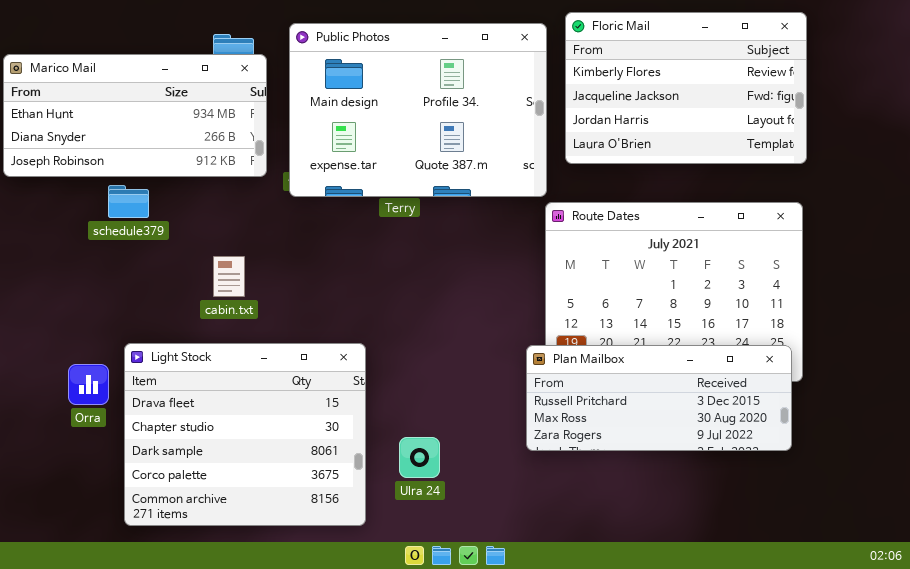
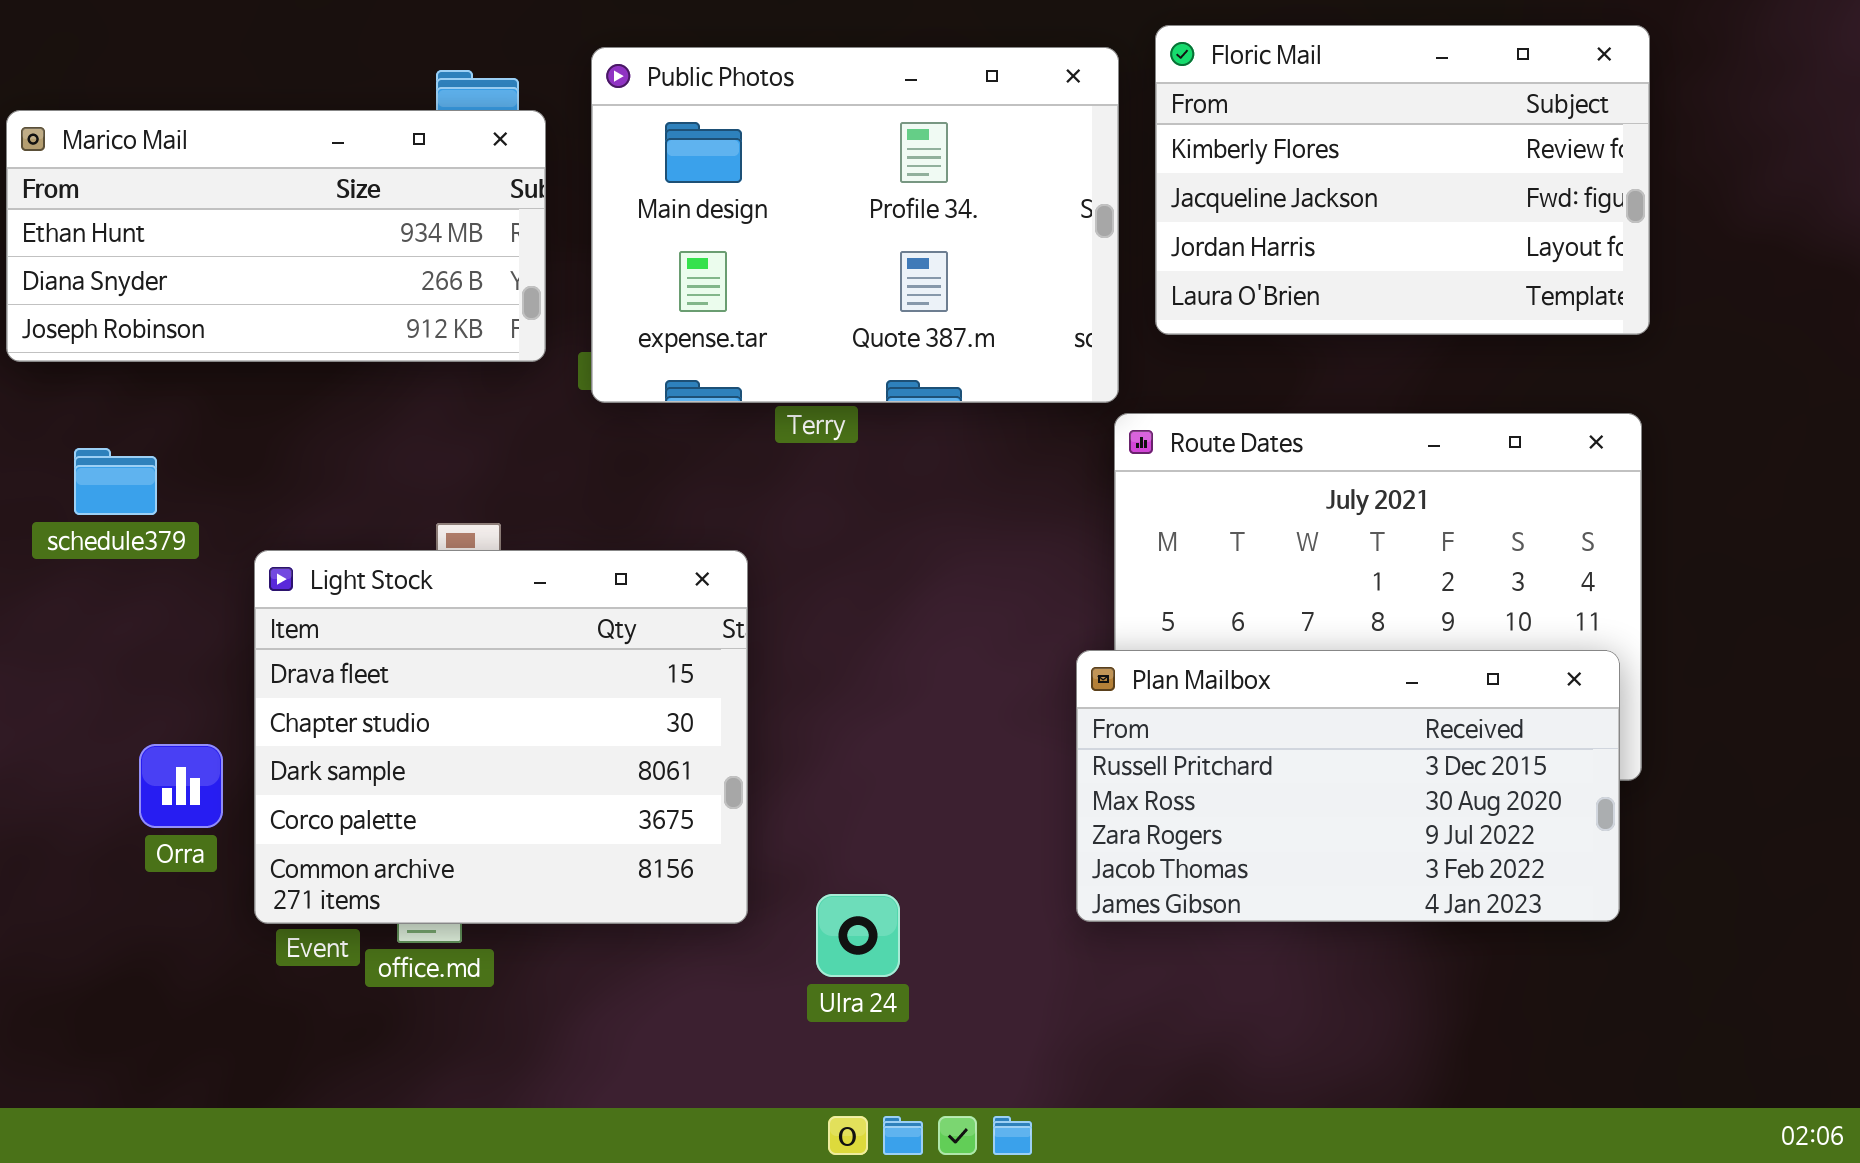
schedule379: [108,185,149,218] -> [74,448,157,515], moved
Light Stock: [124,343,366,526] -> [254,550,748,924], moved
Plan Mailbox: [526,345,792,451] -> [1076,650,1620,922], resized

